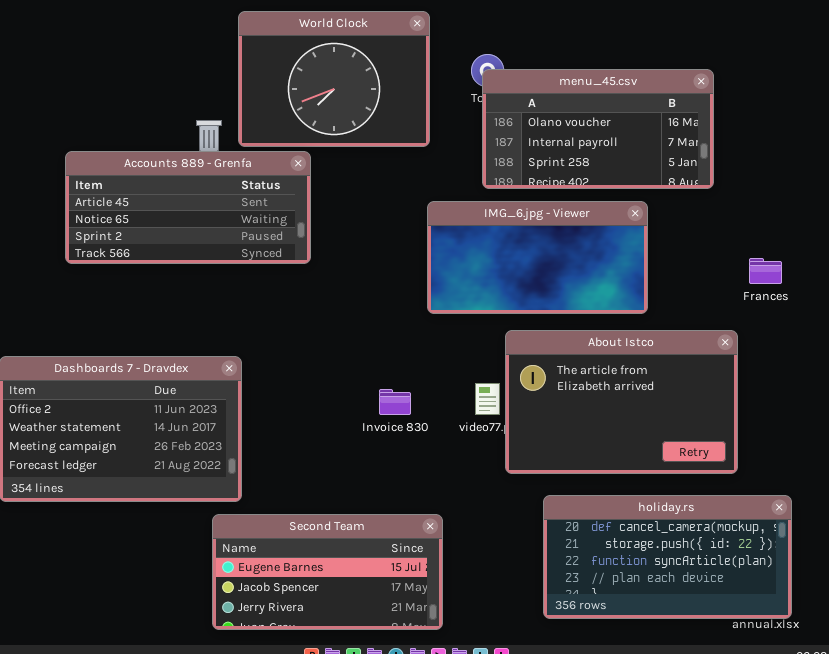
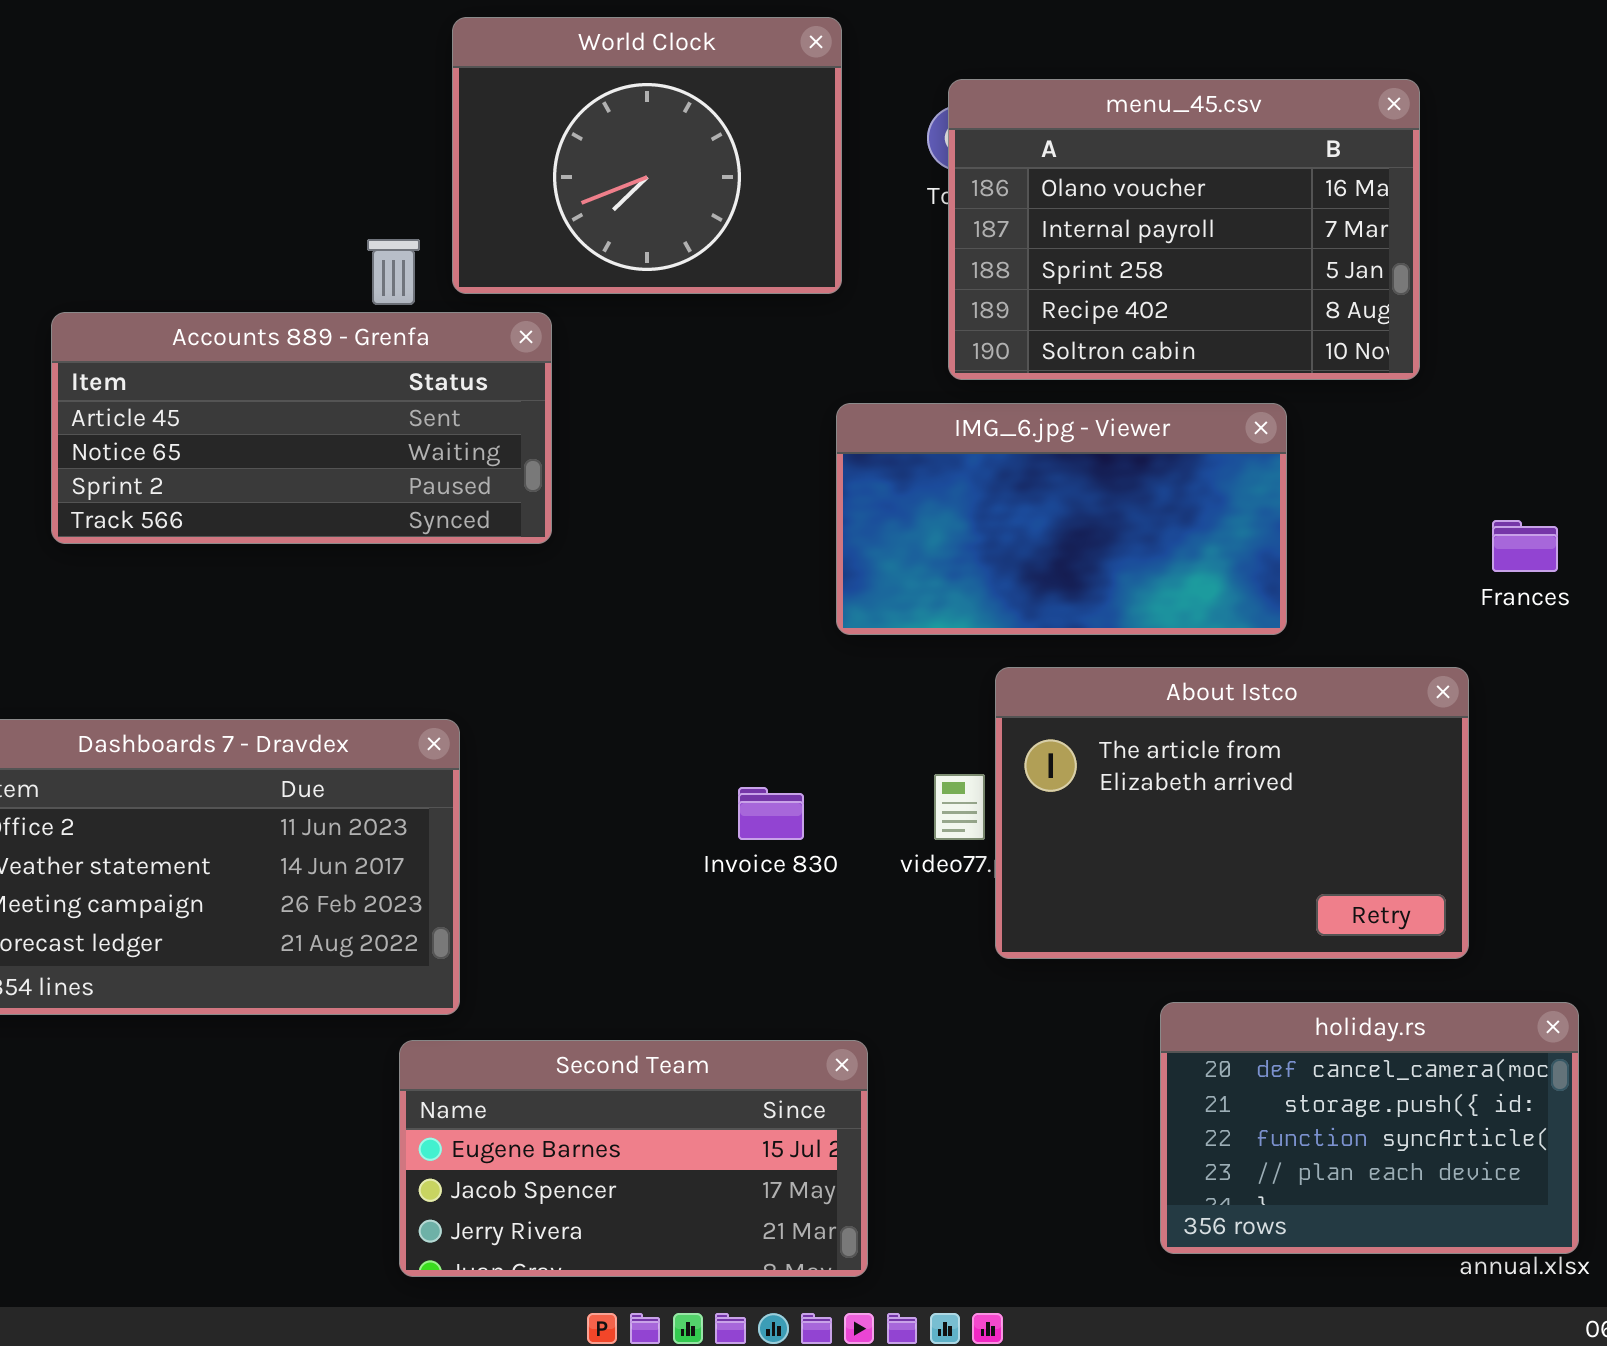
menu_45.csv: [482,69,714,189] -> [948,79,1420,380], resized
Accounts 889 - Grenfa: [65,151,311,264] -> [51,312,552,544], moved
holiday.rs: [543,495,792,619] -> [1160,1002,1579,1254], resized

